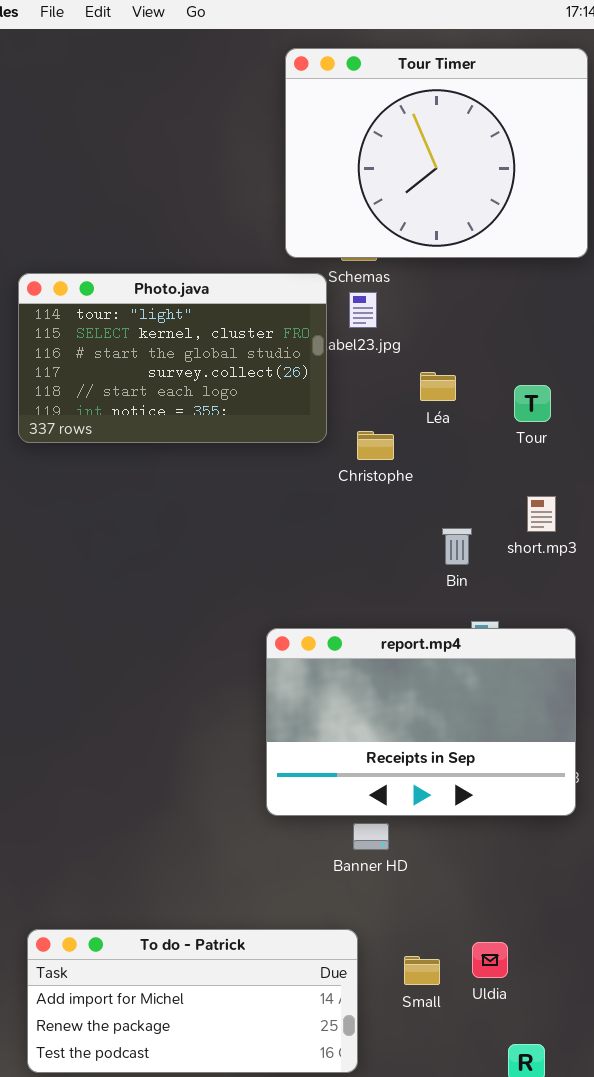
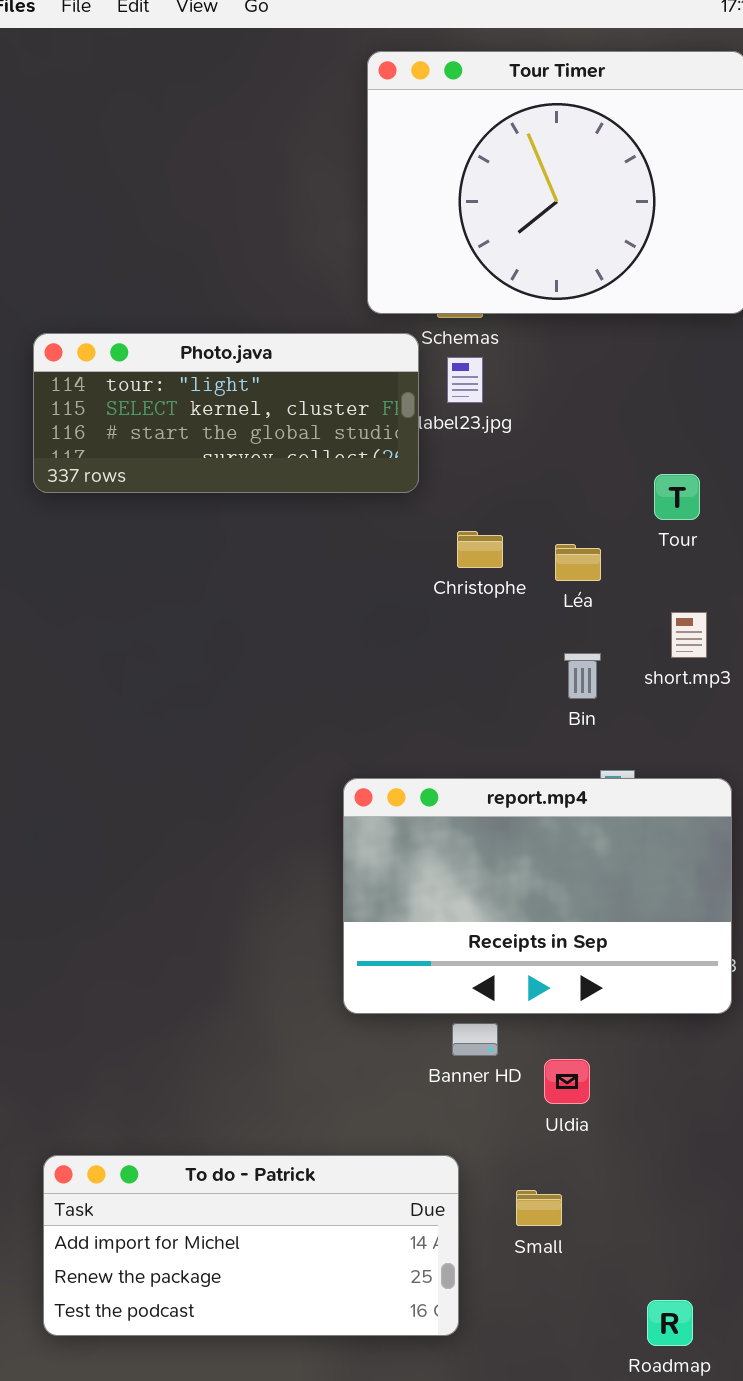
Photo.java: [18,273,327,443] -> [33,333,419,493], resized
Léa: [420,372,456,401] -> [555,544,601,581], moved
Uldia: [472,942,508,978] -> [544,1059,590,1104], moved

